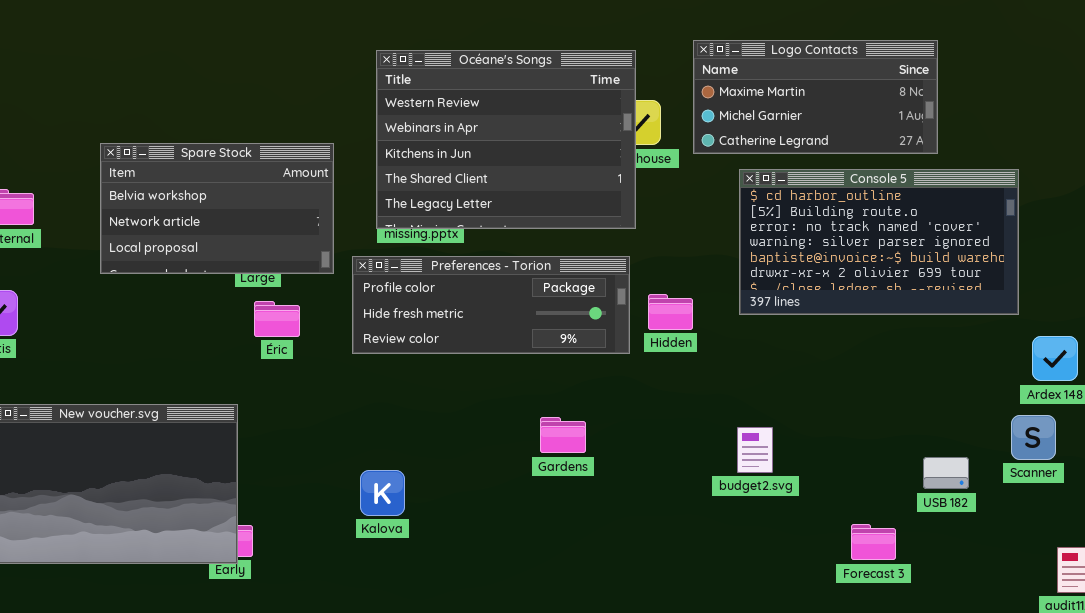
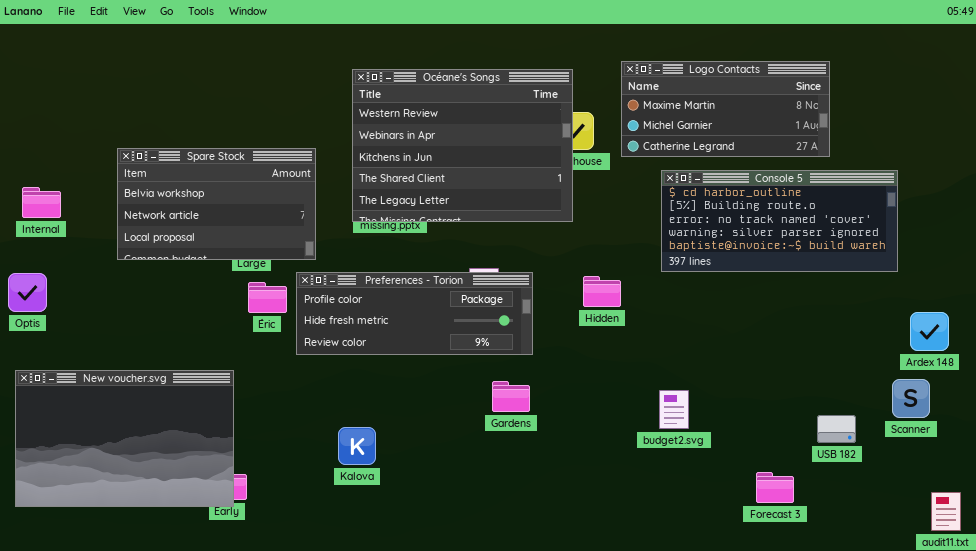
Console 5: [739,169,1019,315] -> [661,170,898,272], resized
Preferences - Torion: [352,256,630,354] -> [296,272,533,355], moved

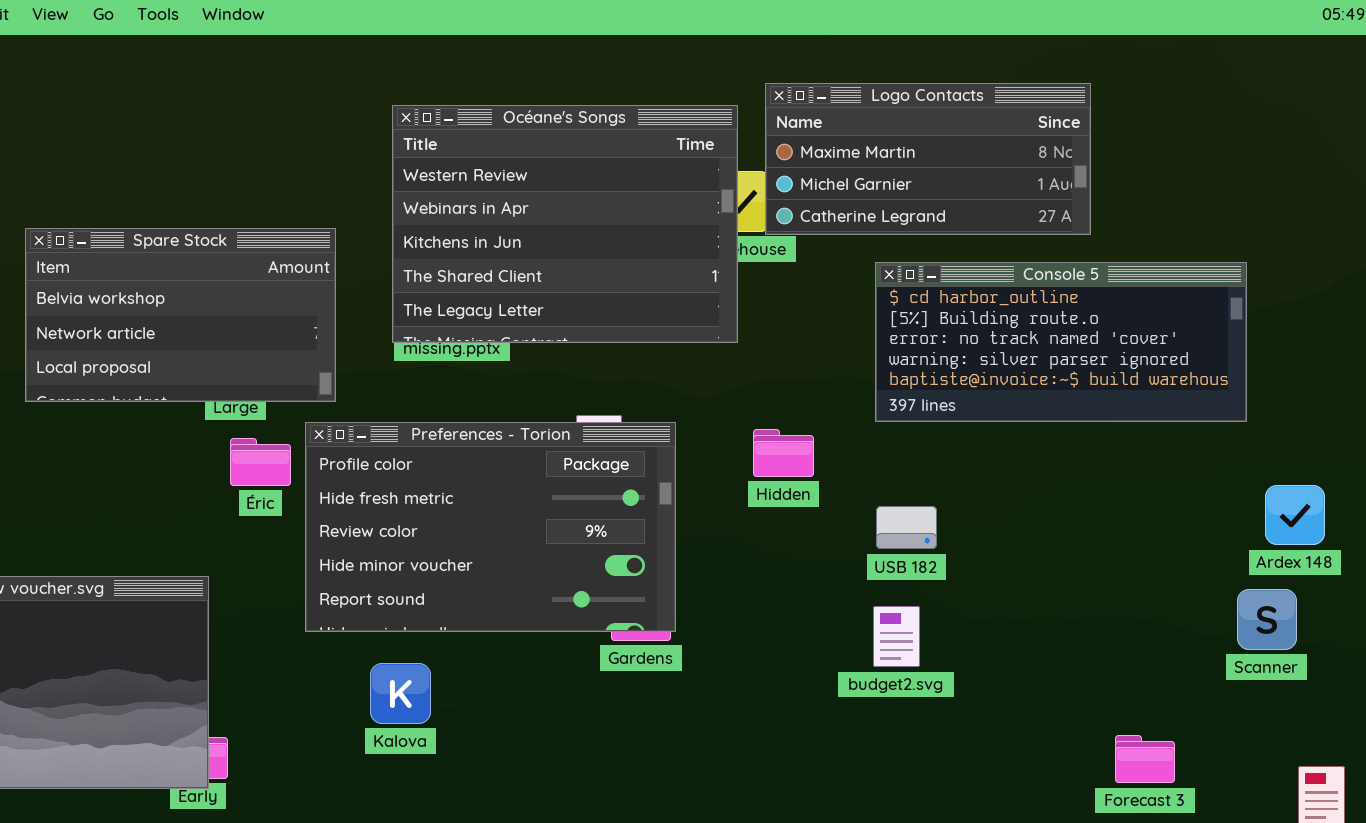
Logo Contacts: [621,61,830,157] -> [765,83,1091,235], moved
Preferences - Torion: [296,272,533,355] -> [305,422,676,632], resized
USB 182: [817,415,856,443] -> [876,506,937,549], moved
Forecast 3: [756,472,794,503] -> [1115,735,1175,783], moved

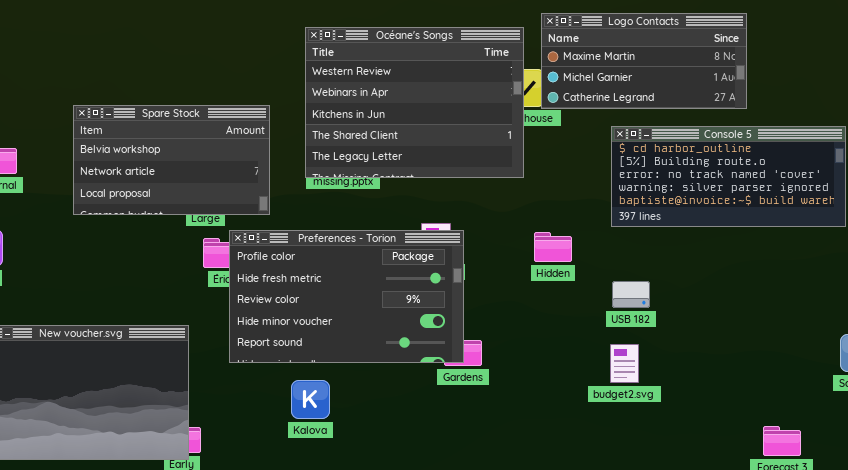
Preferences - Torion: [305,422,676,632] -> [229,230,464,363], moved

